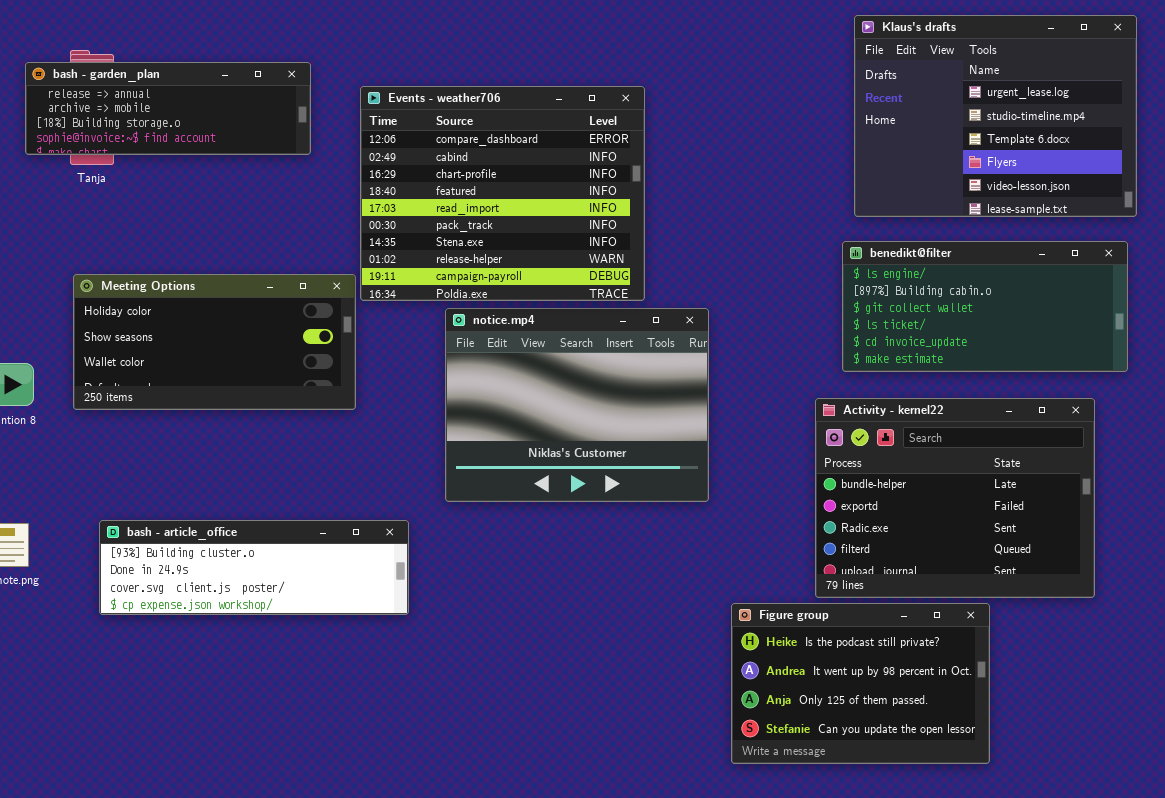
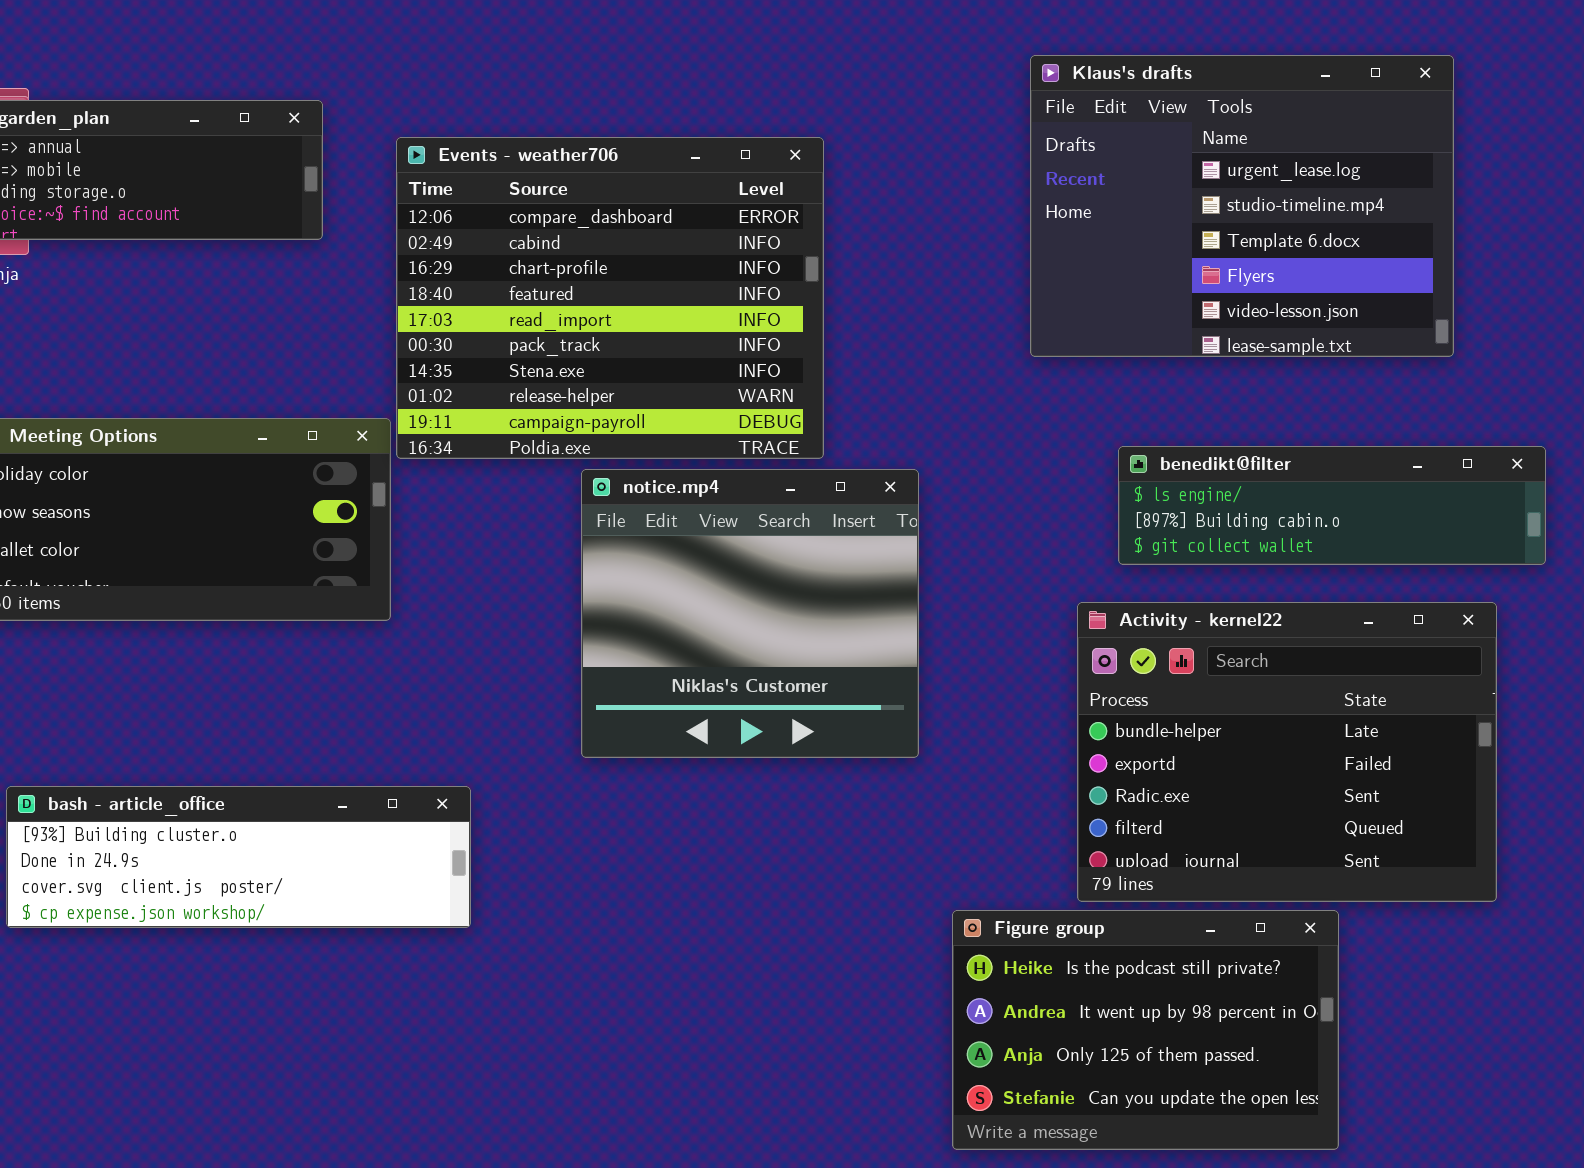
Klaus's drafts: [854,15,1137,217] -> [1030,55,1454,357], moved
benedikt@filter: [842,241,1128,372] -> [1118,446,1546,565], resized
notice.mp4: [445,308,709,502] -> [581,469,919,758], resized

